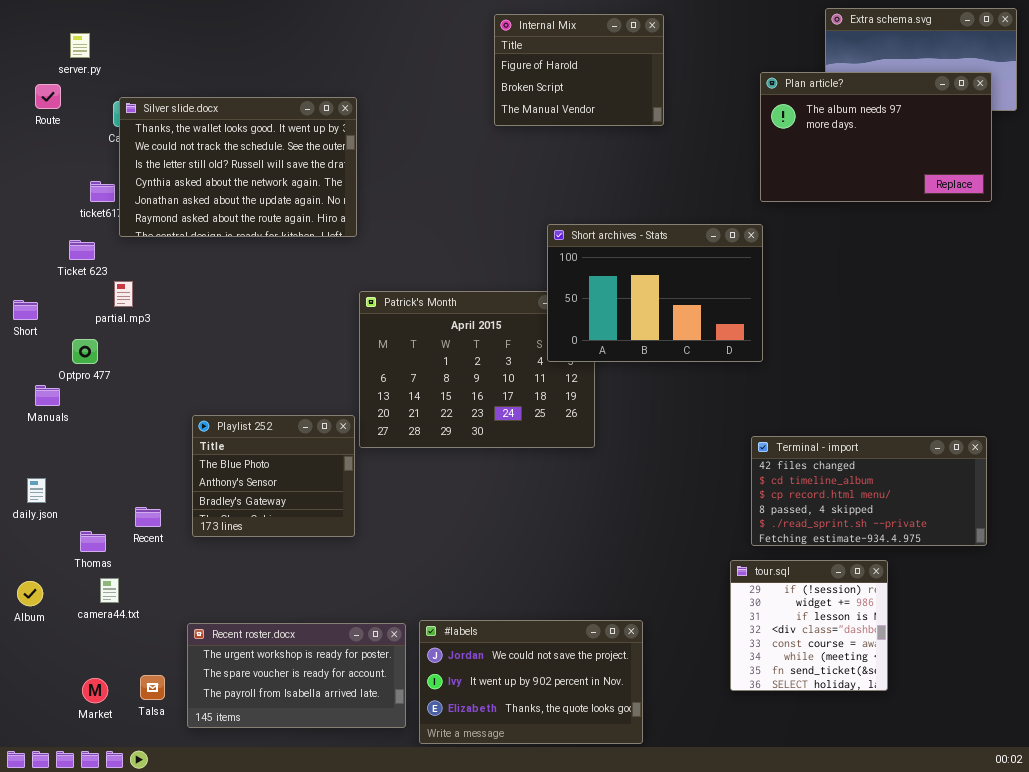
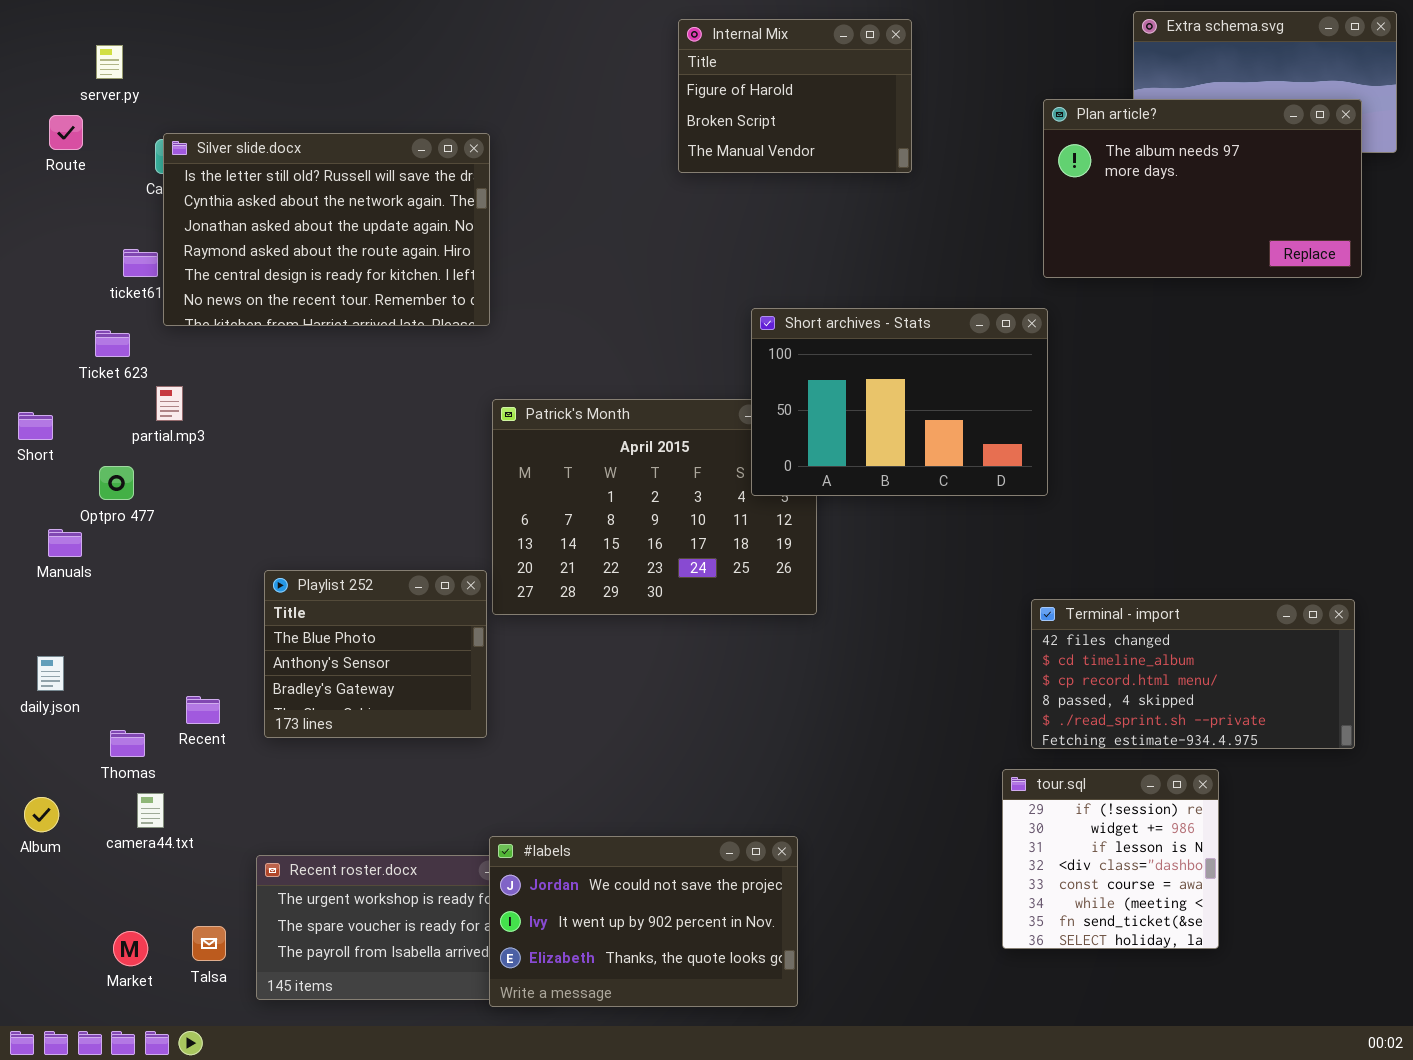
Silver slide.docx: [119,97,357,237] -> [163,133,490,326], scrolled down 2 rows
#labels: [419,620,643,744] -> [489,836,798,1007], moved

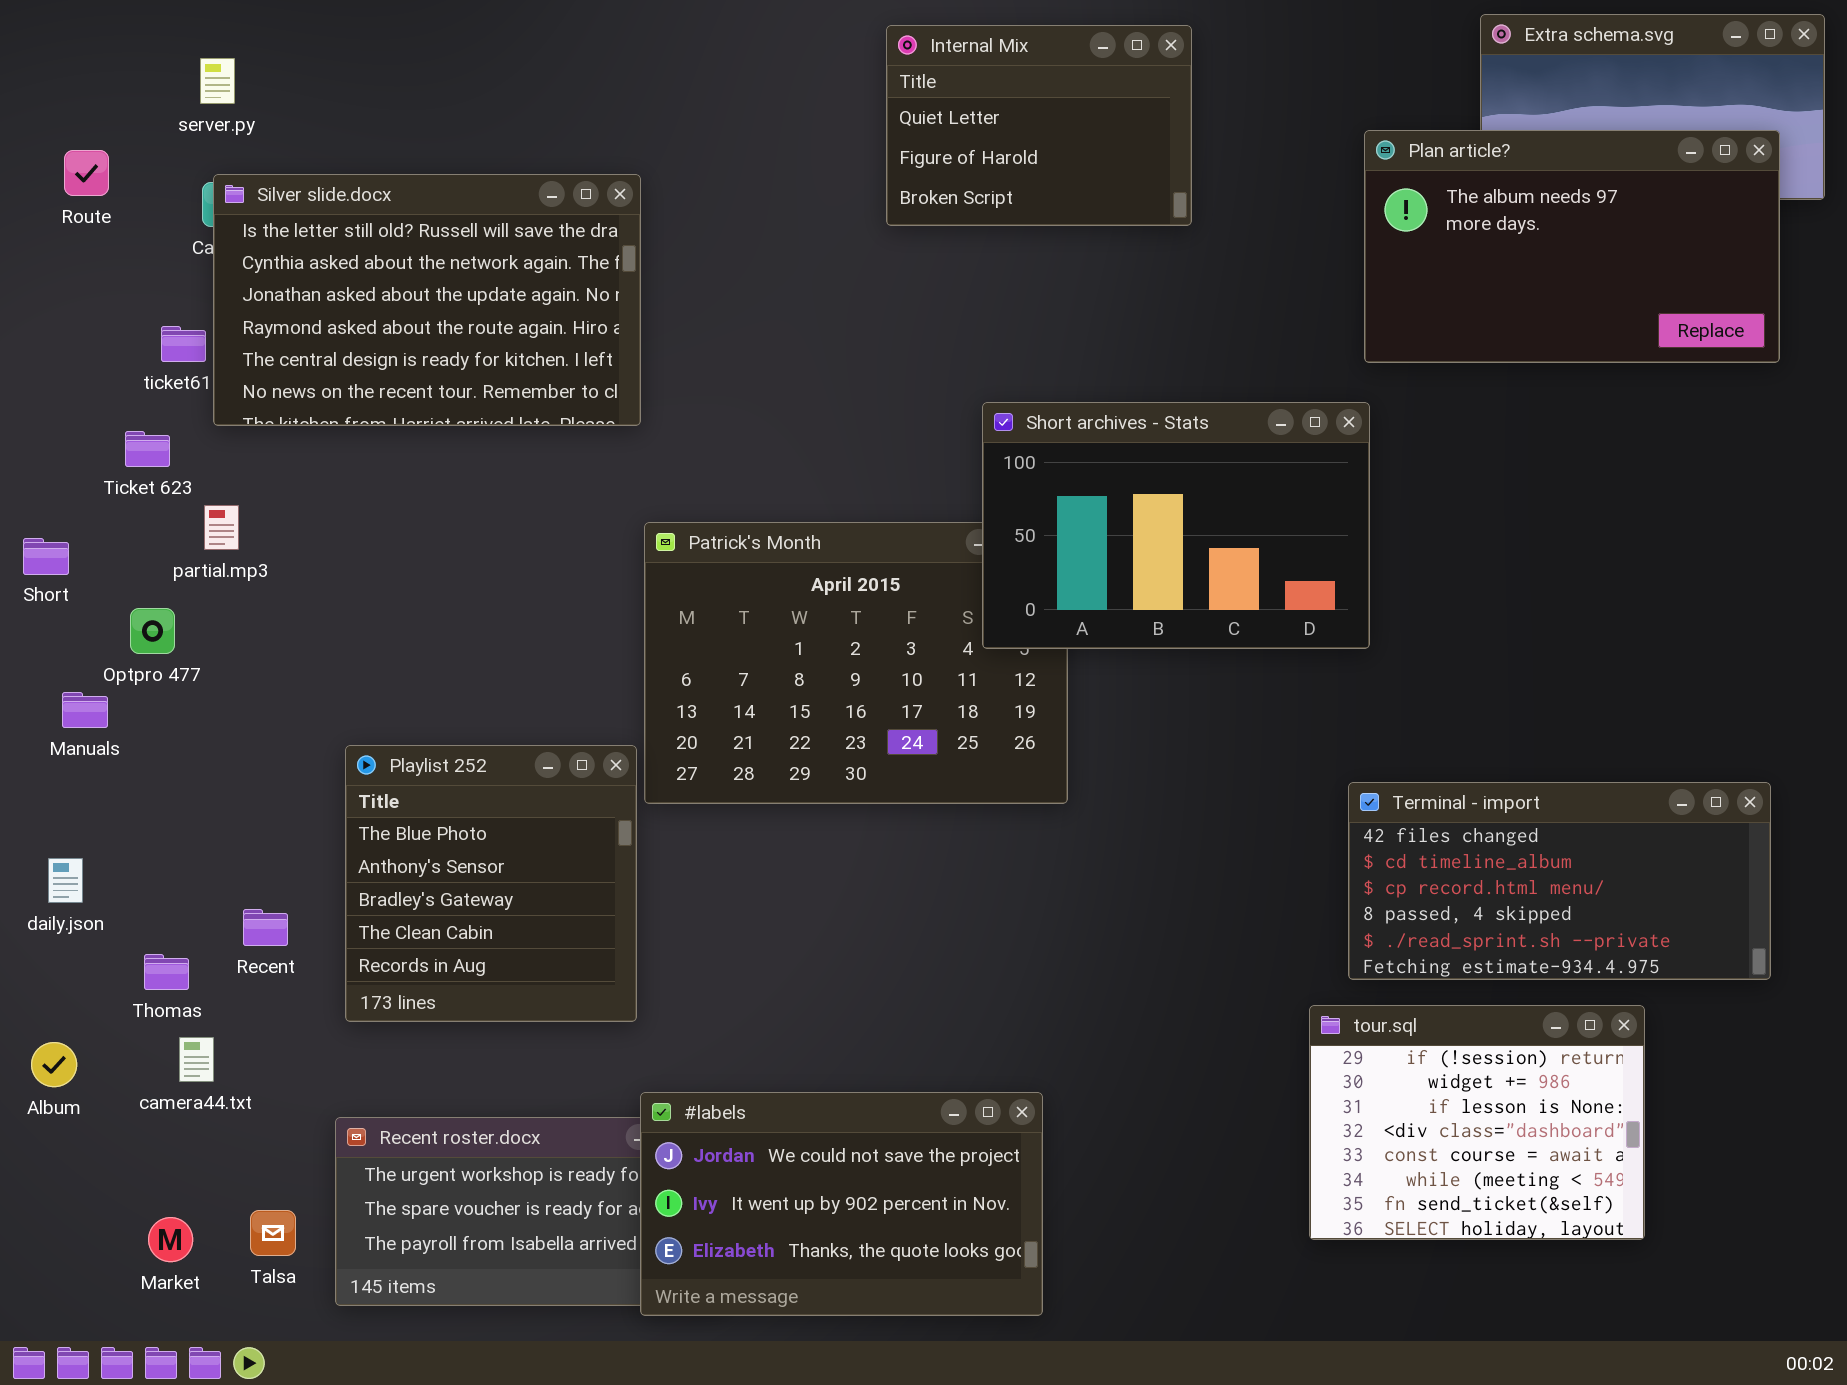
Internal Mix: [678,19,912,173] -> [886,25,1192,226], scrolled up 1 row
server.py: [96,45,123,79] -> [200,58,235,104], moved
Playlist 252: [264,570,487,738] -> [345,745,637,1022], resized
tour.sql: [1002,769,1219,949] -> [1309,1005,1645,1240], resized

